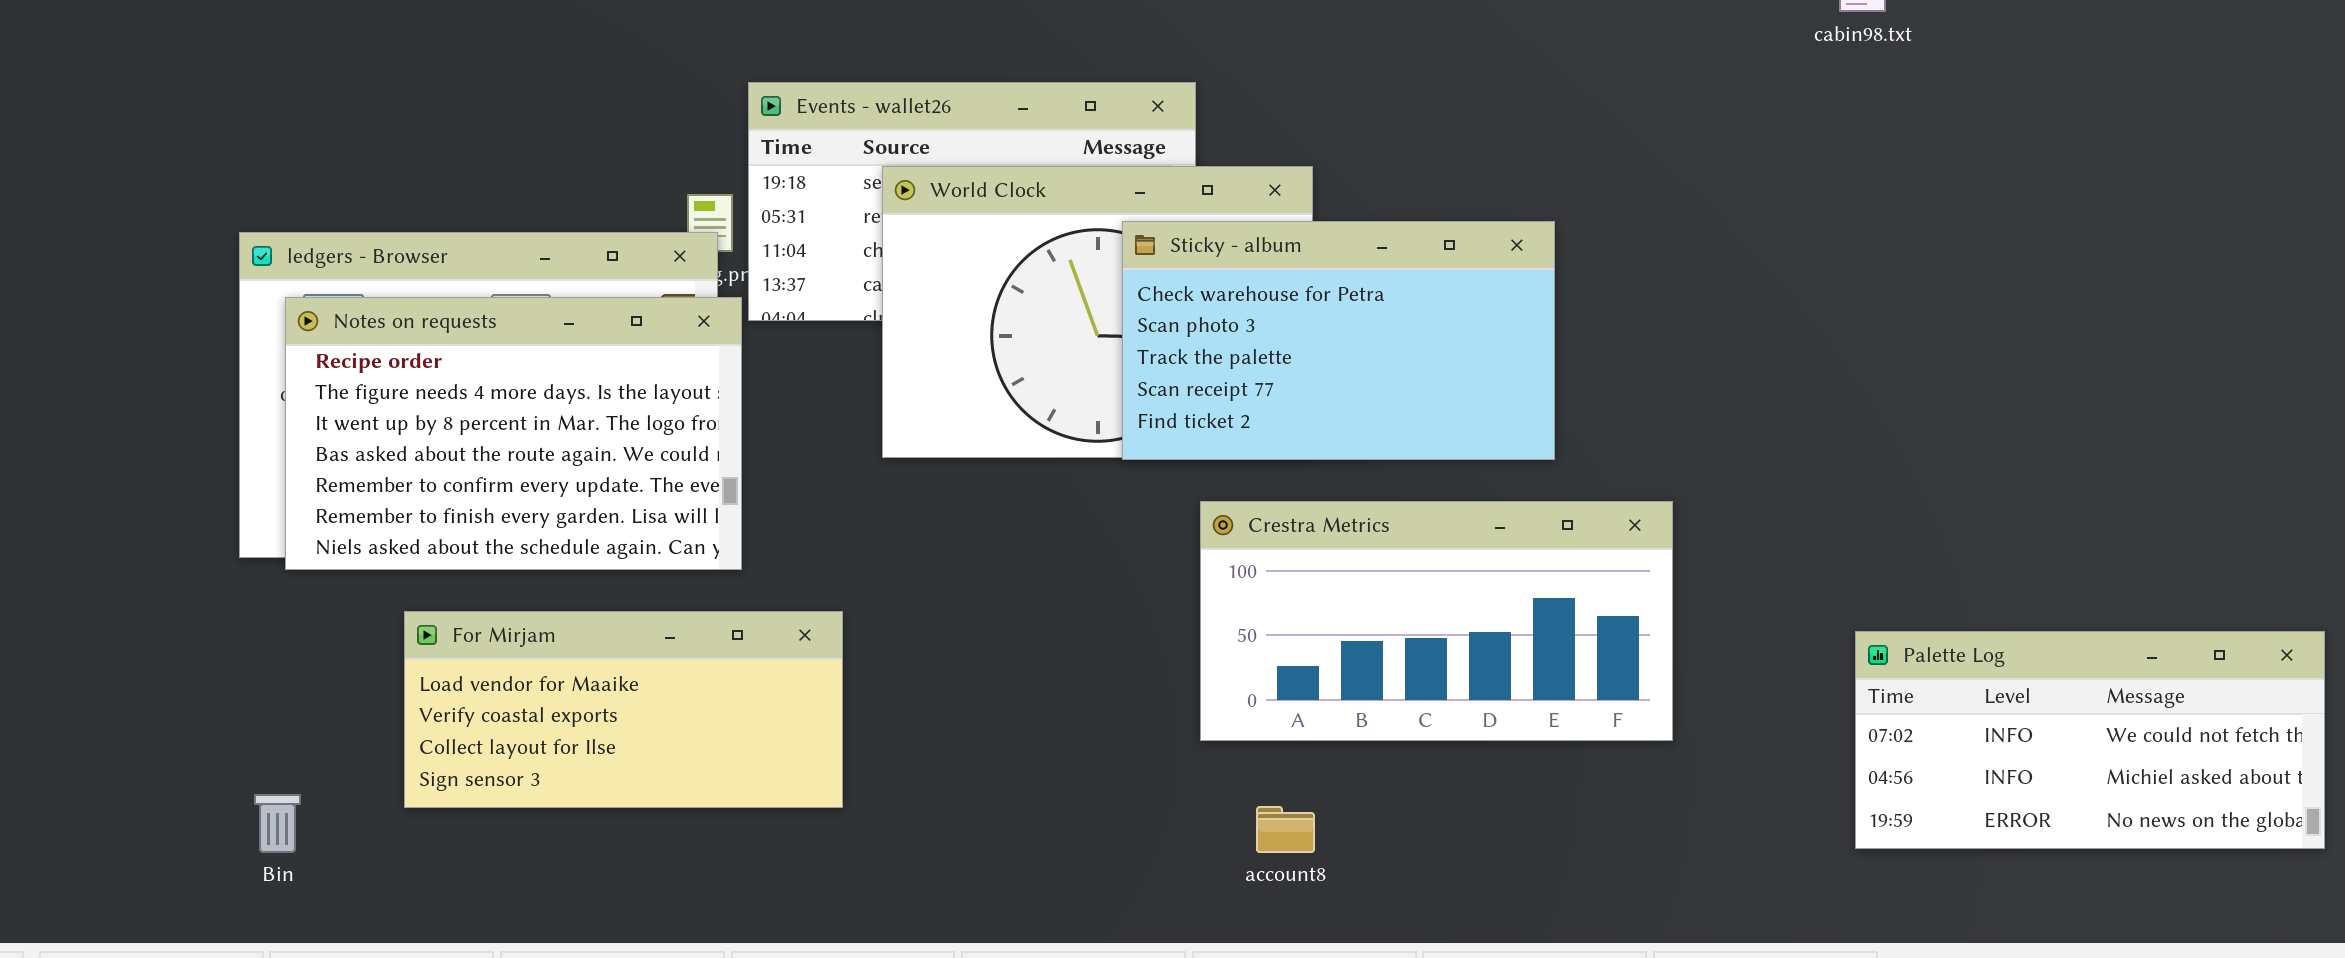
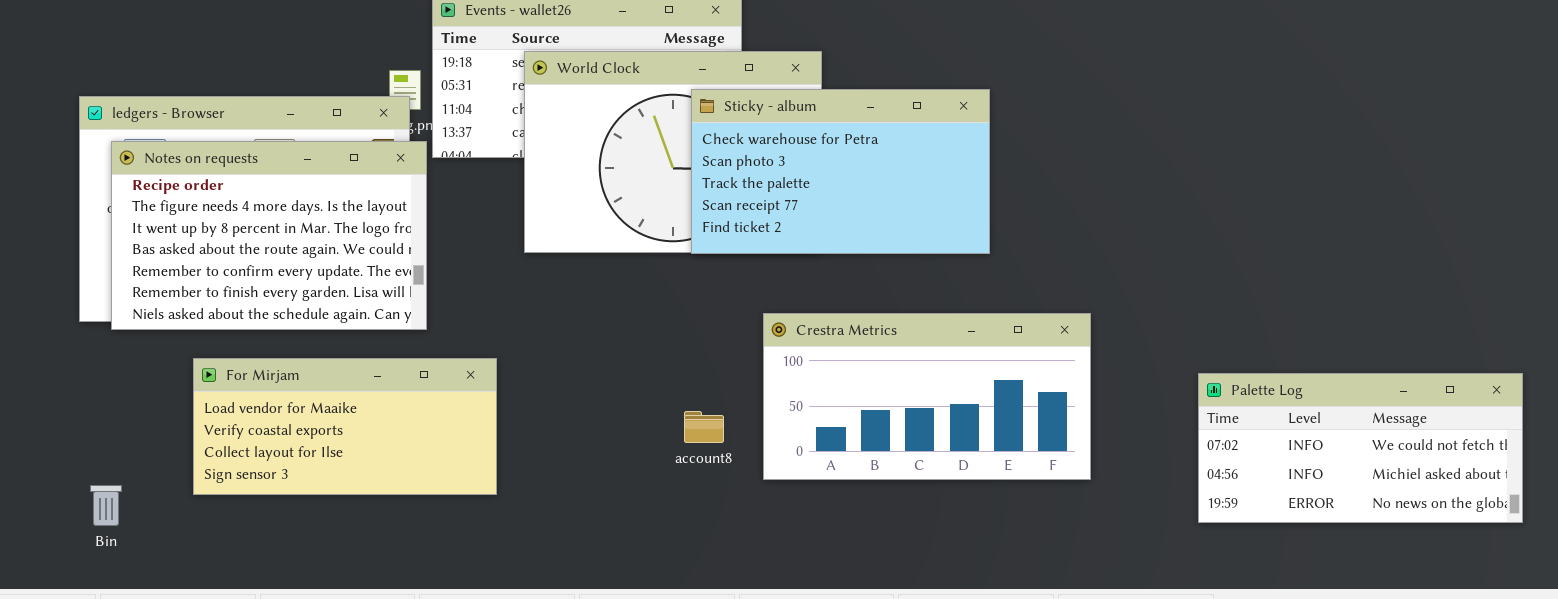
Crestra Metrics: [1200,501,1673,741] -> [763,313,1091,480], moved
account8: [1256,806,1315,853] -> [684,411,724,443], moved

